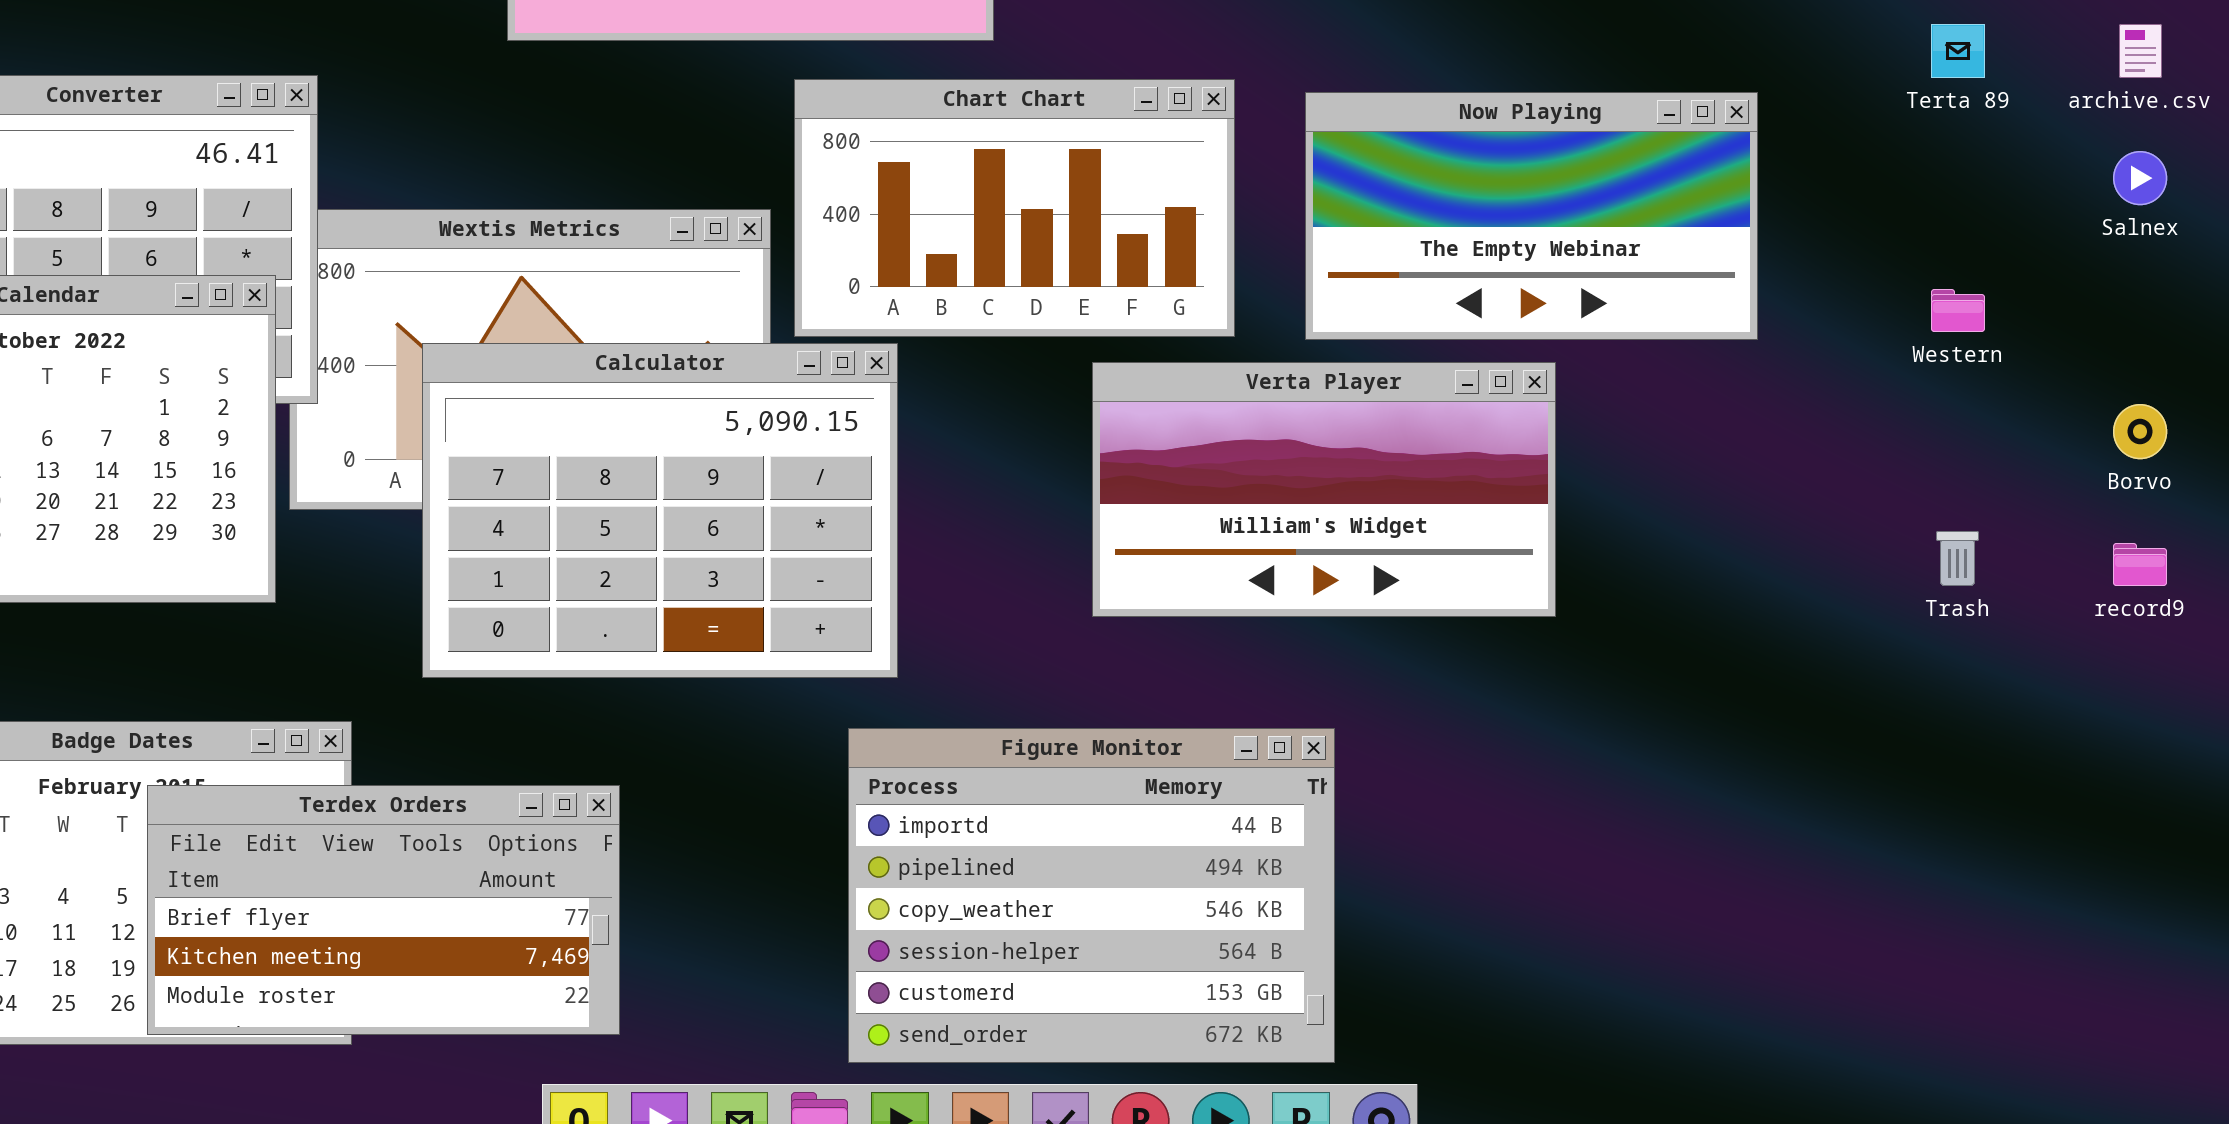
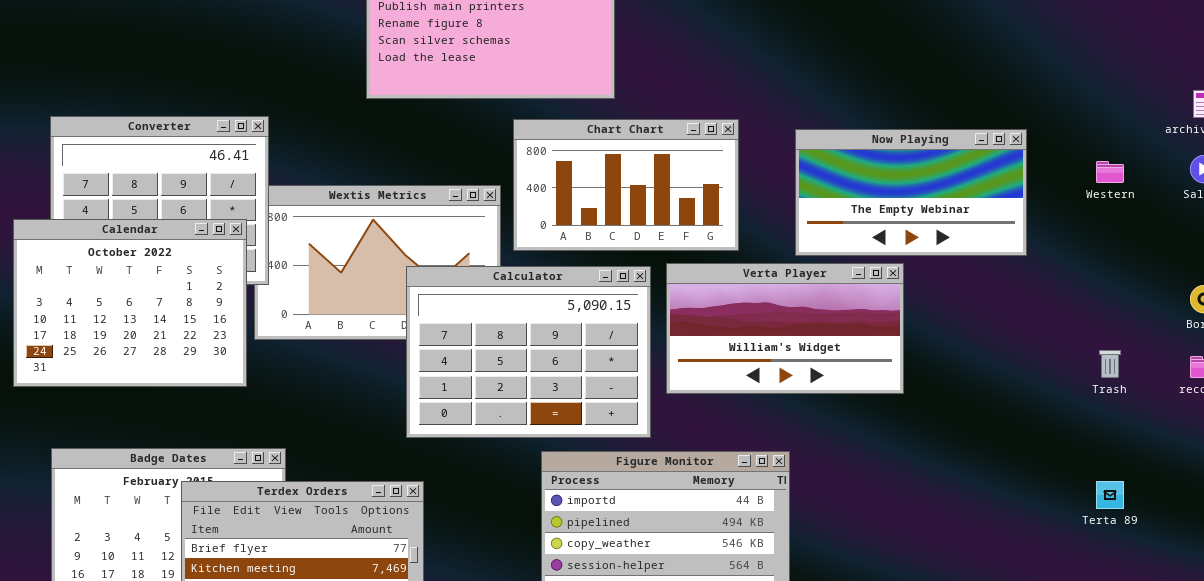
Terta 89: [1931,24,1985,78] -> [1096,481,1124,509], moved
Now Playing: [1305,92,1758,340] -> [795,129,1027,256], moved
Western: [1931,289,1985,332] -> [1096,161,1124,183], moved
Calculator: [422,343,898,678] -> [406,266,651,438], moved

